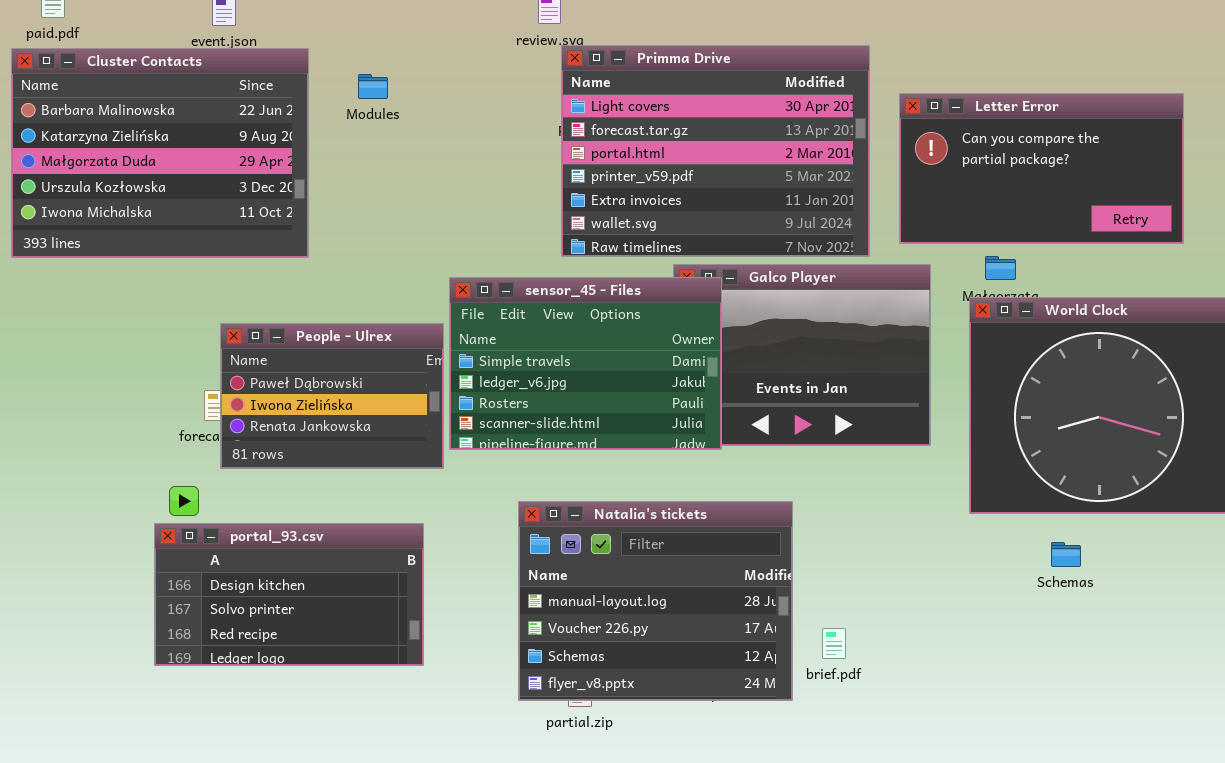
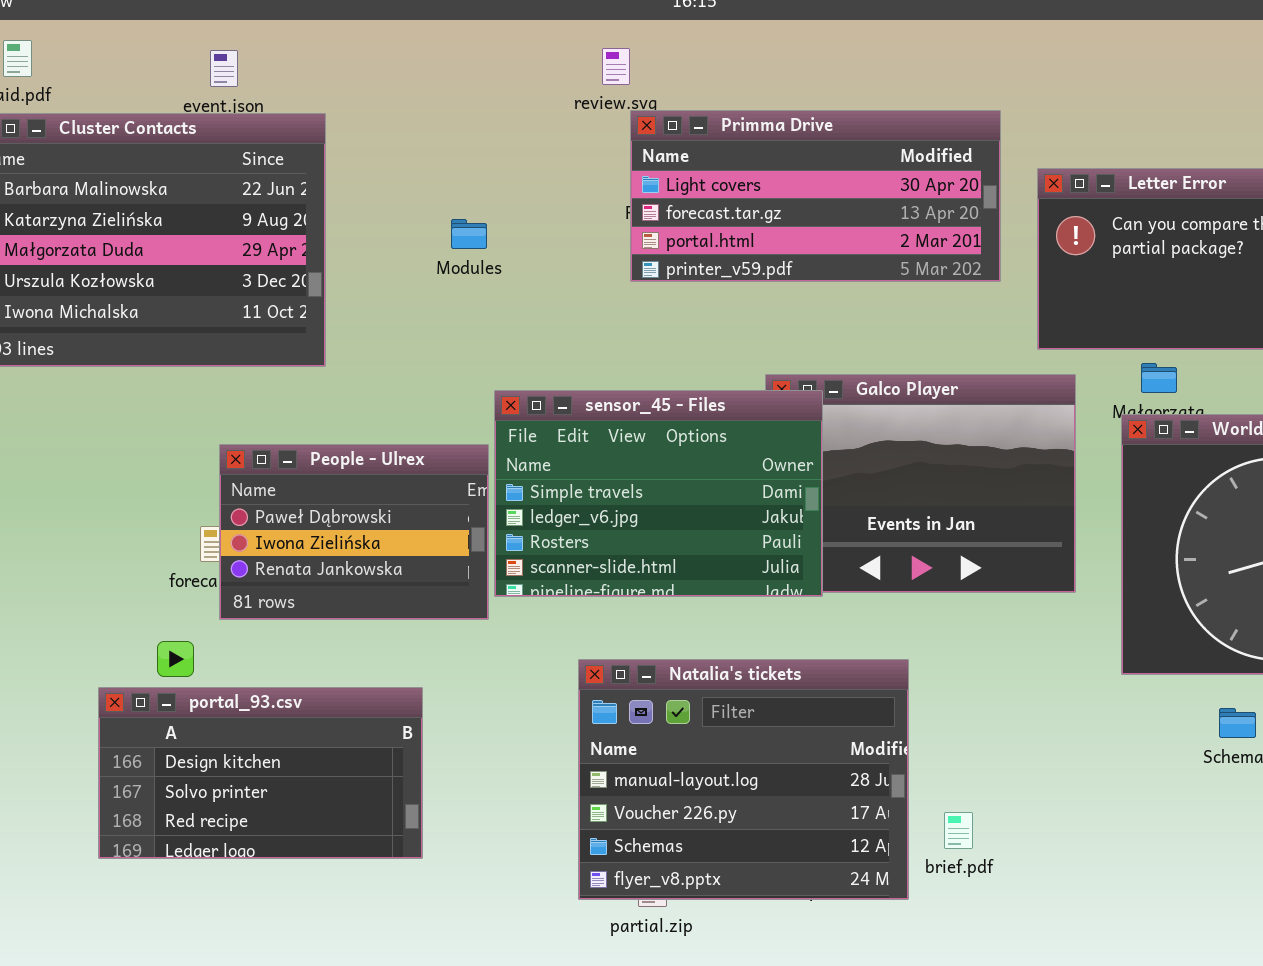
Primma Drive: [561,45,870,257] -> [630,110,1001,282], resized
Modules: [358,74,388,99] -> [451,219,487,249], moved
portal_93.csv: [154,523,424,666] -> [98,687,423,859], moved

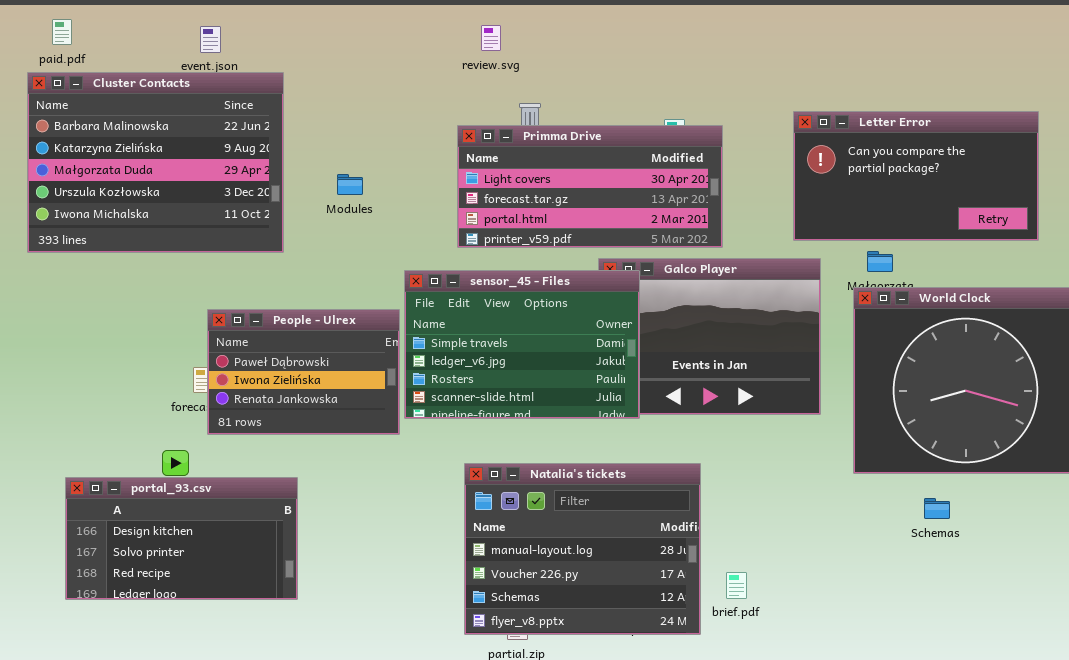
Primma Drive: [630,110,1001,282] -> [457,125,723,248], moved
Modules: [451,219,487,249] -> [337,174,363,195], moved
portal_93.csv: [98,687,423,859] -> [65,477,298,600], moved

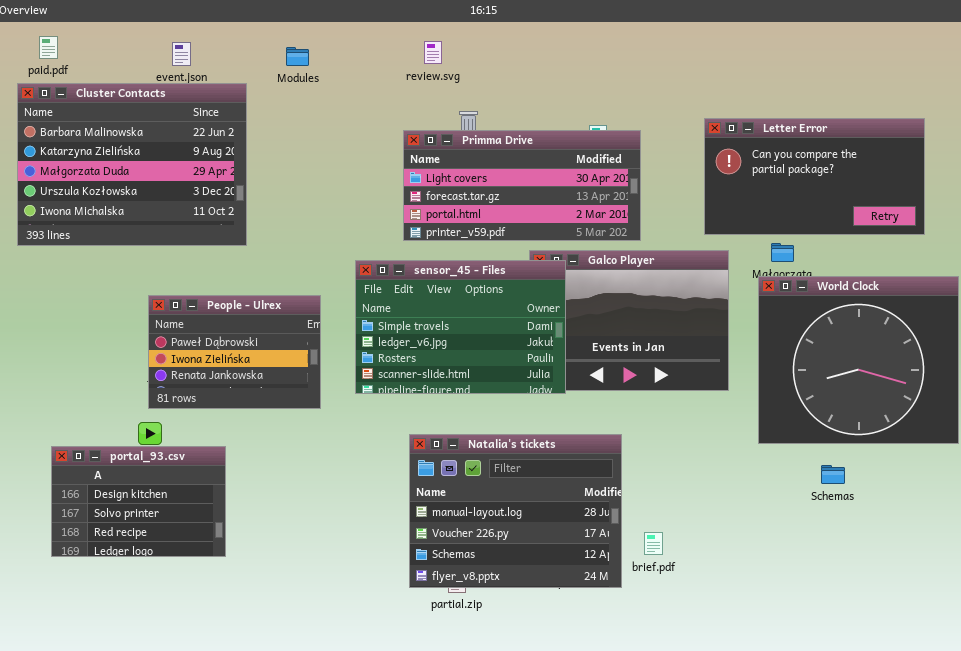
Modules: [337,174,363,195] -> [286,47,309,66], moved
People - Ulrex: [207,309,400,435] -> [148,295,321,409], moved
portal_93.csv: [65,477,298,600] -> [51,446,226,557], resized

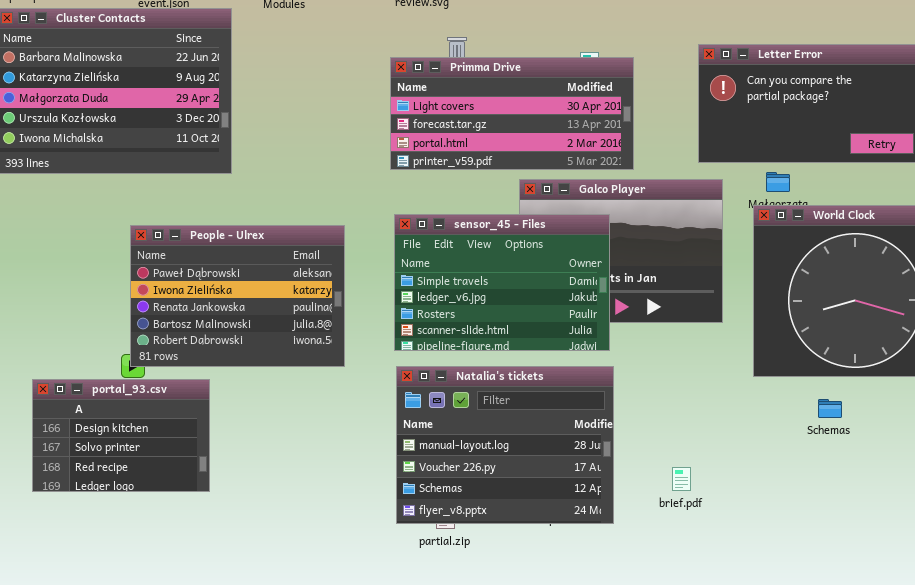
sensor_45 - Files: [355,260,566,394] -> [394,214,610,351], moved
People - Ulrex: [148,295,321,409] -> [130,225,345,367], resized
brief.pdf: [644,532,663,555] -> [672,467,691,491], moved

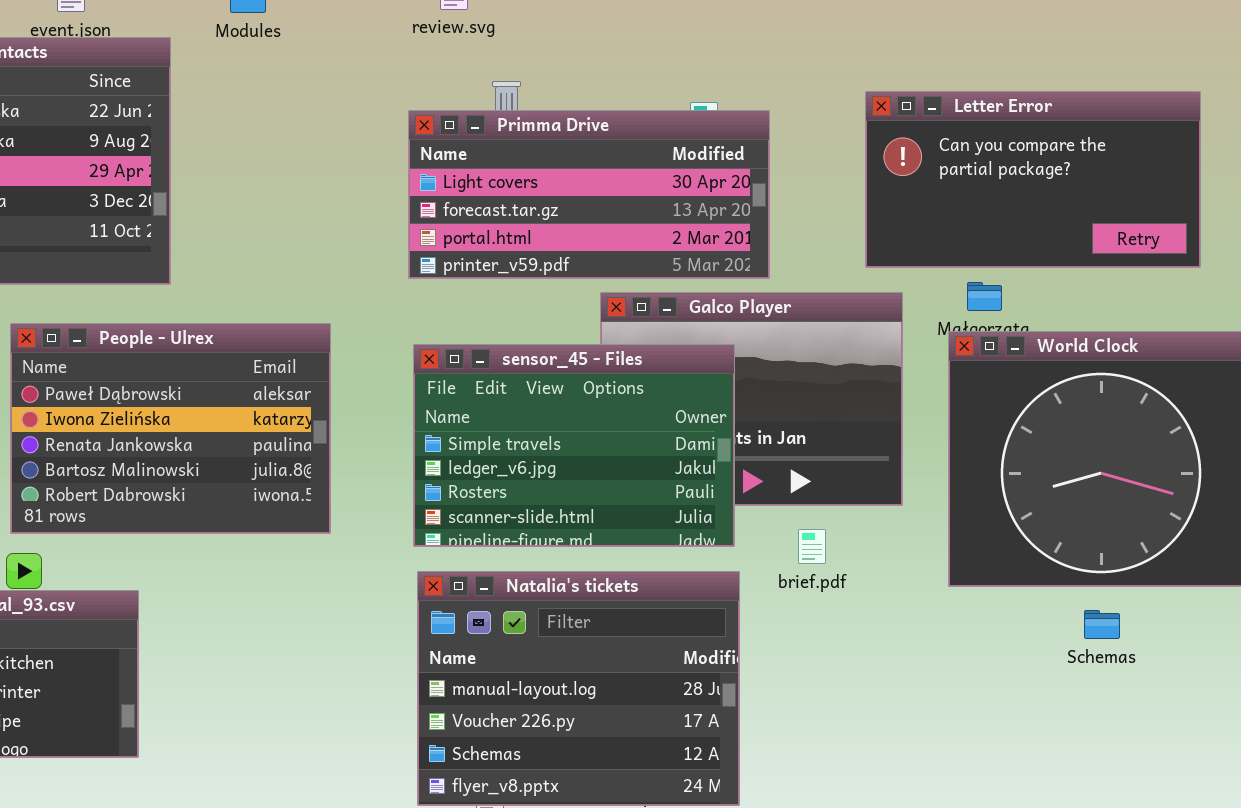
People - Ulrex: [130,225,345,367] -> [10,323,331,534], moved
Schemas: [818,399,842,418] -> [1084,610,1120,639], moved
brief.pdf: [672,467,691,491] -> [798,529,826,564], moved

